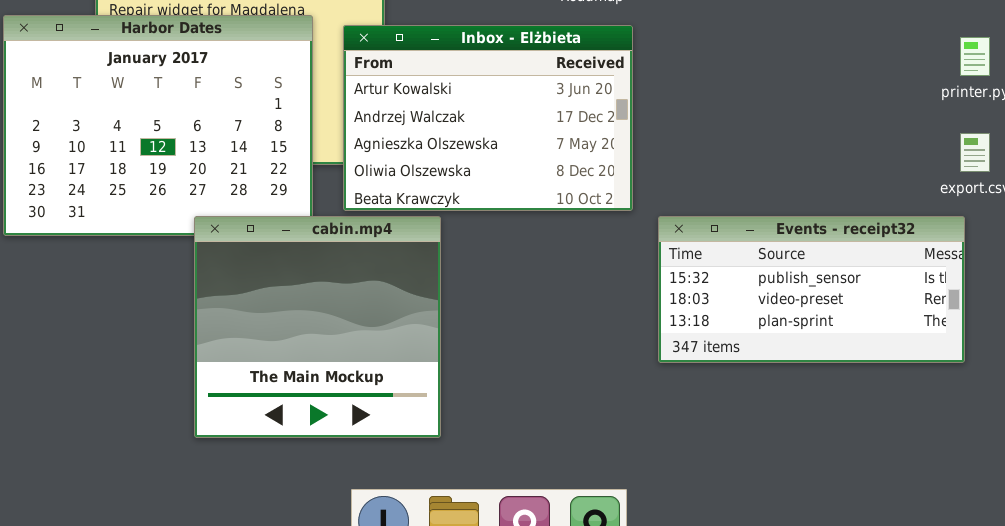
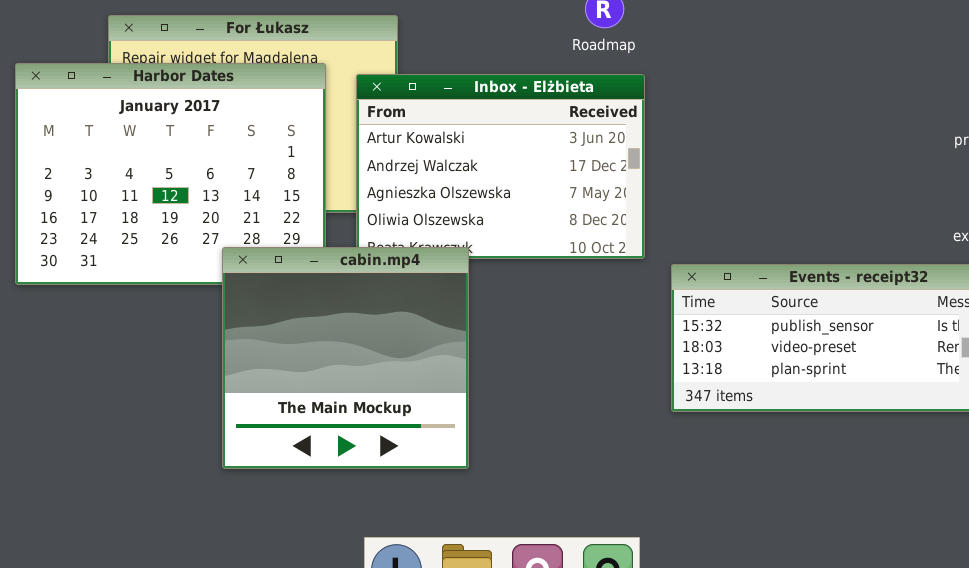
cabin.mp4: [194,216,441,438] -> [222,247,469,469], moved

